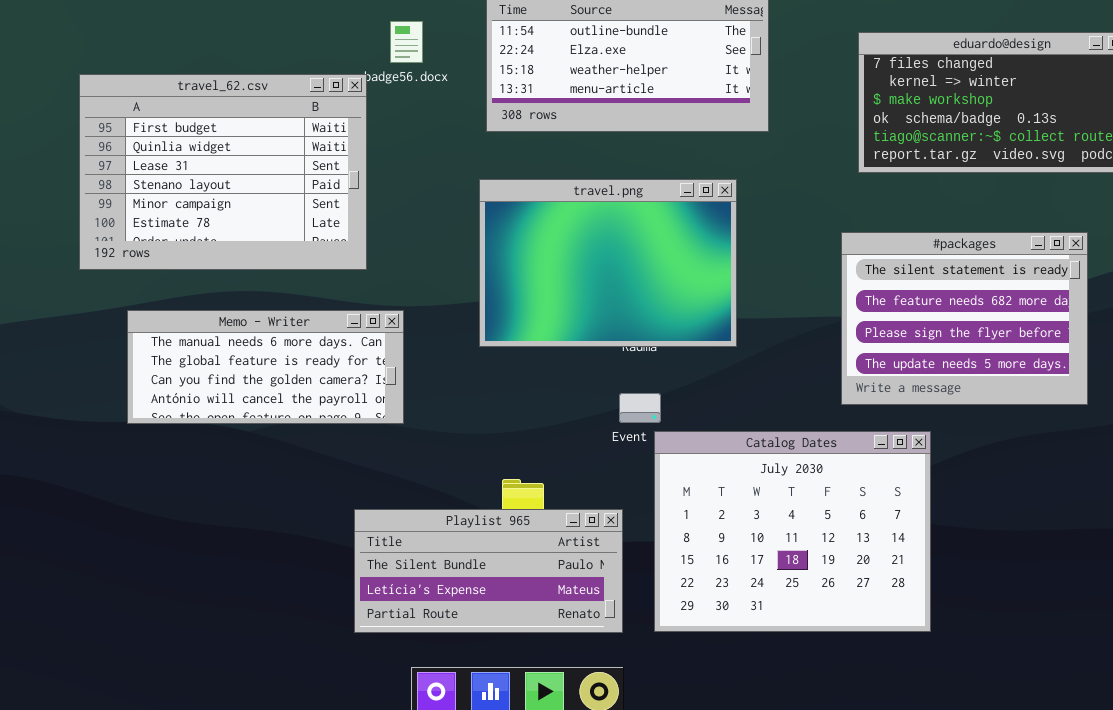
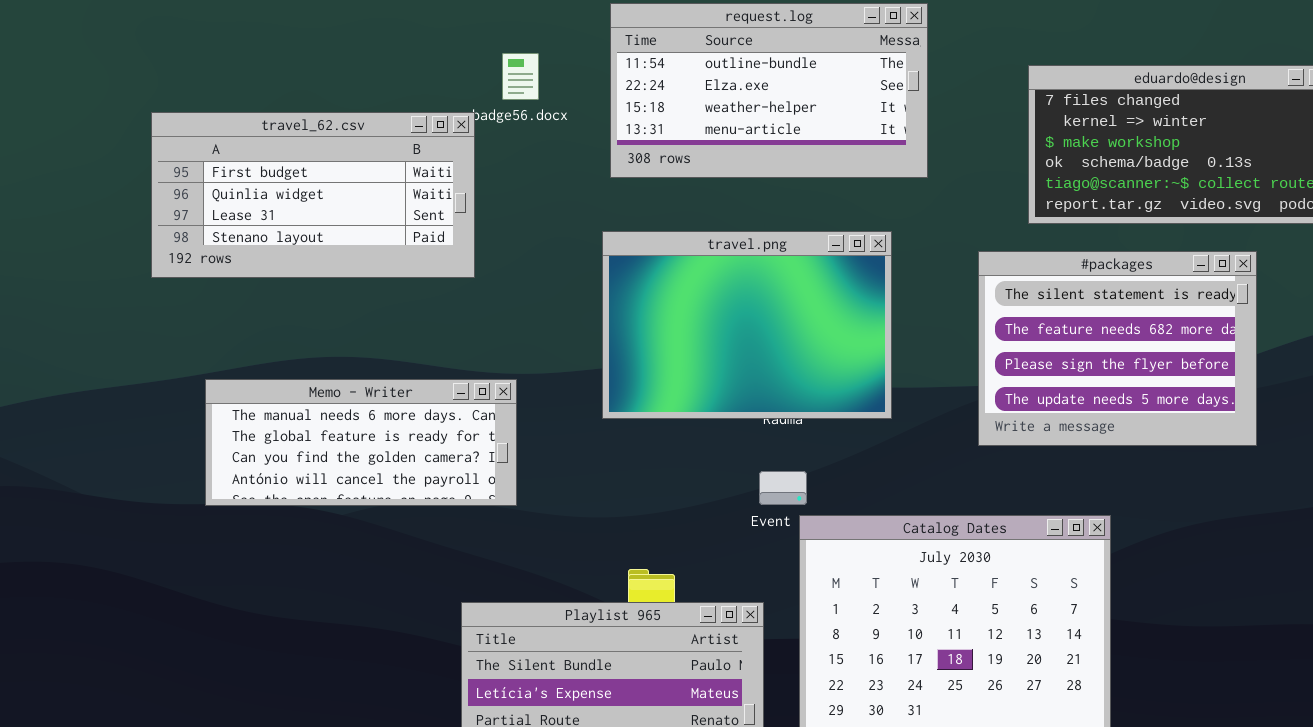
travel_62.csv: [79,74,367,270] -> [151,112,475,278], resized
#packages: [841,232,1088,405] -> [978,251,1257,446], moved

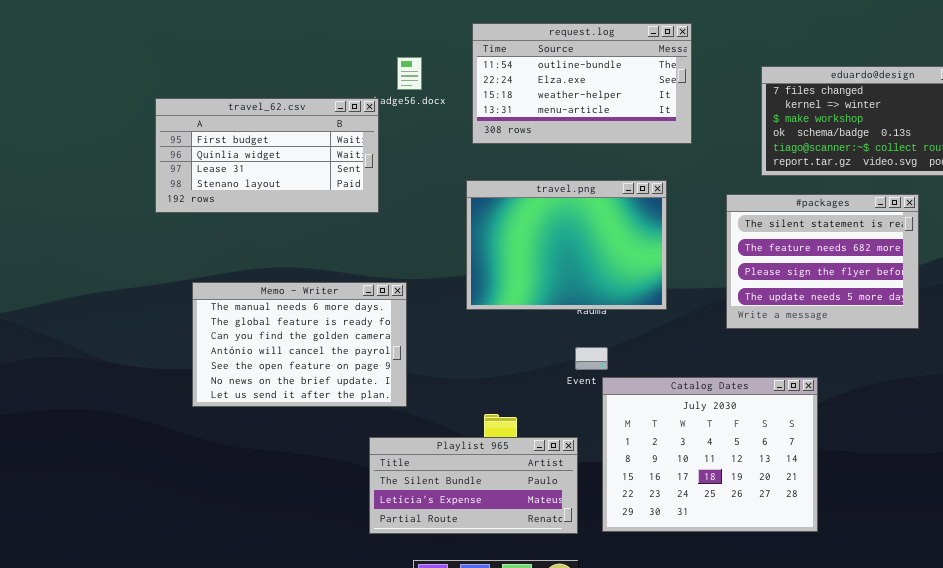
Memo - Writer: [205,379,517,506] -> [192,282,407,407], resized

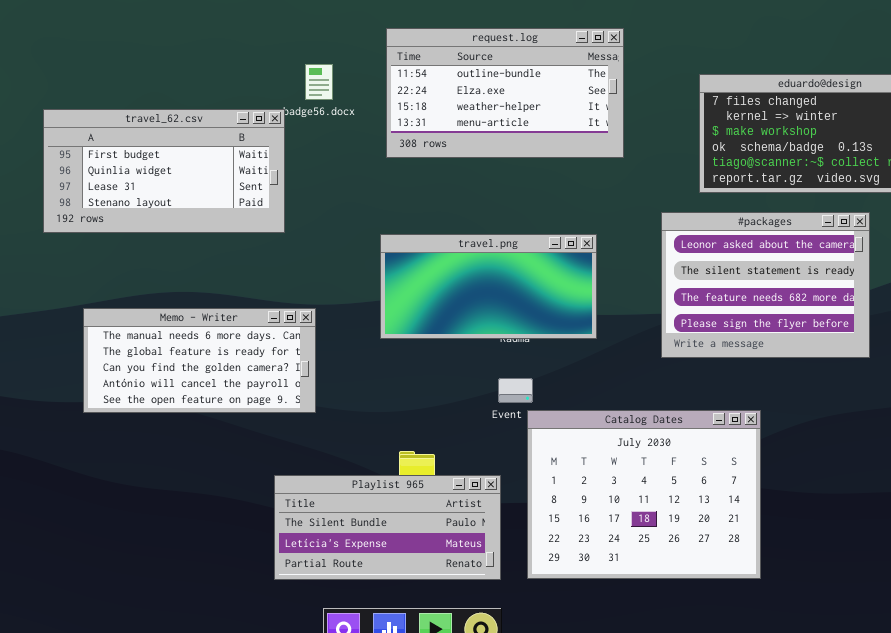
travel.png: [466,180,667,310] -> [380,234,597,339], resized
#packages: [726,194,919,329] -> [661,212,870,358], scrolled up 1 row
Memo - Writer: [192,282,407,407] -> [83,308,316,413], resized

